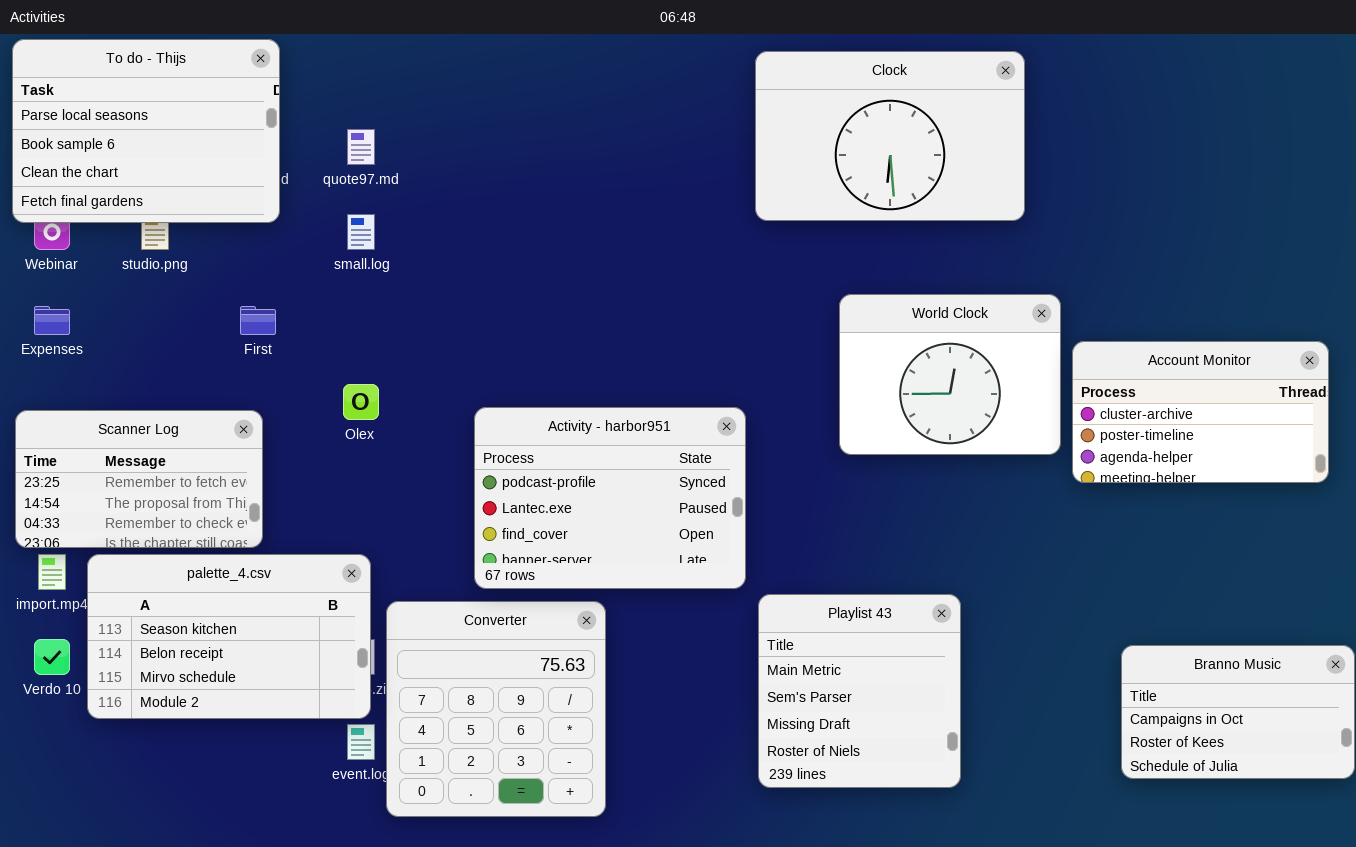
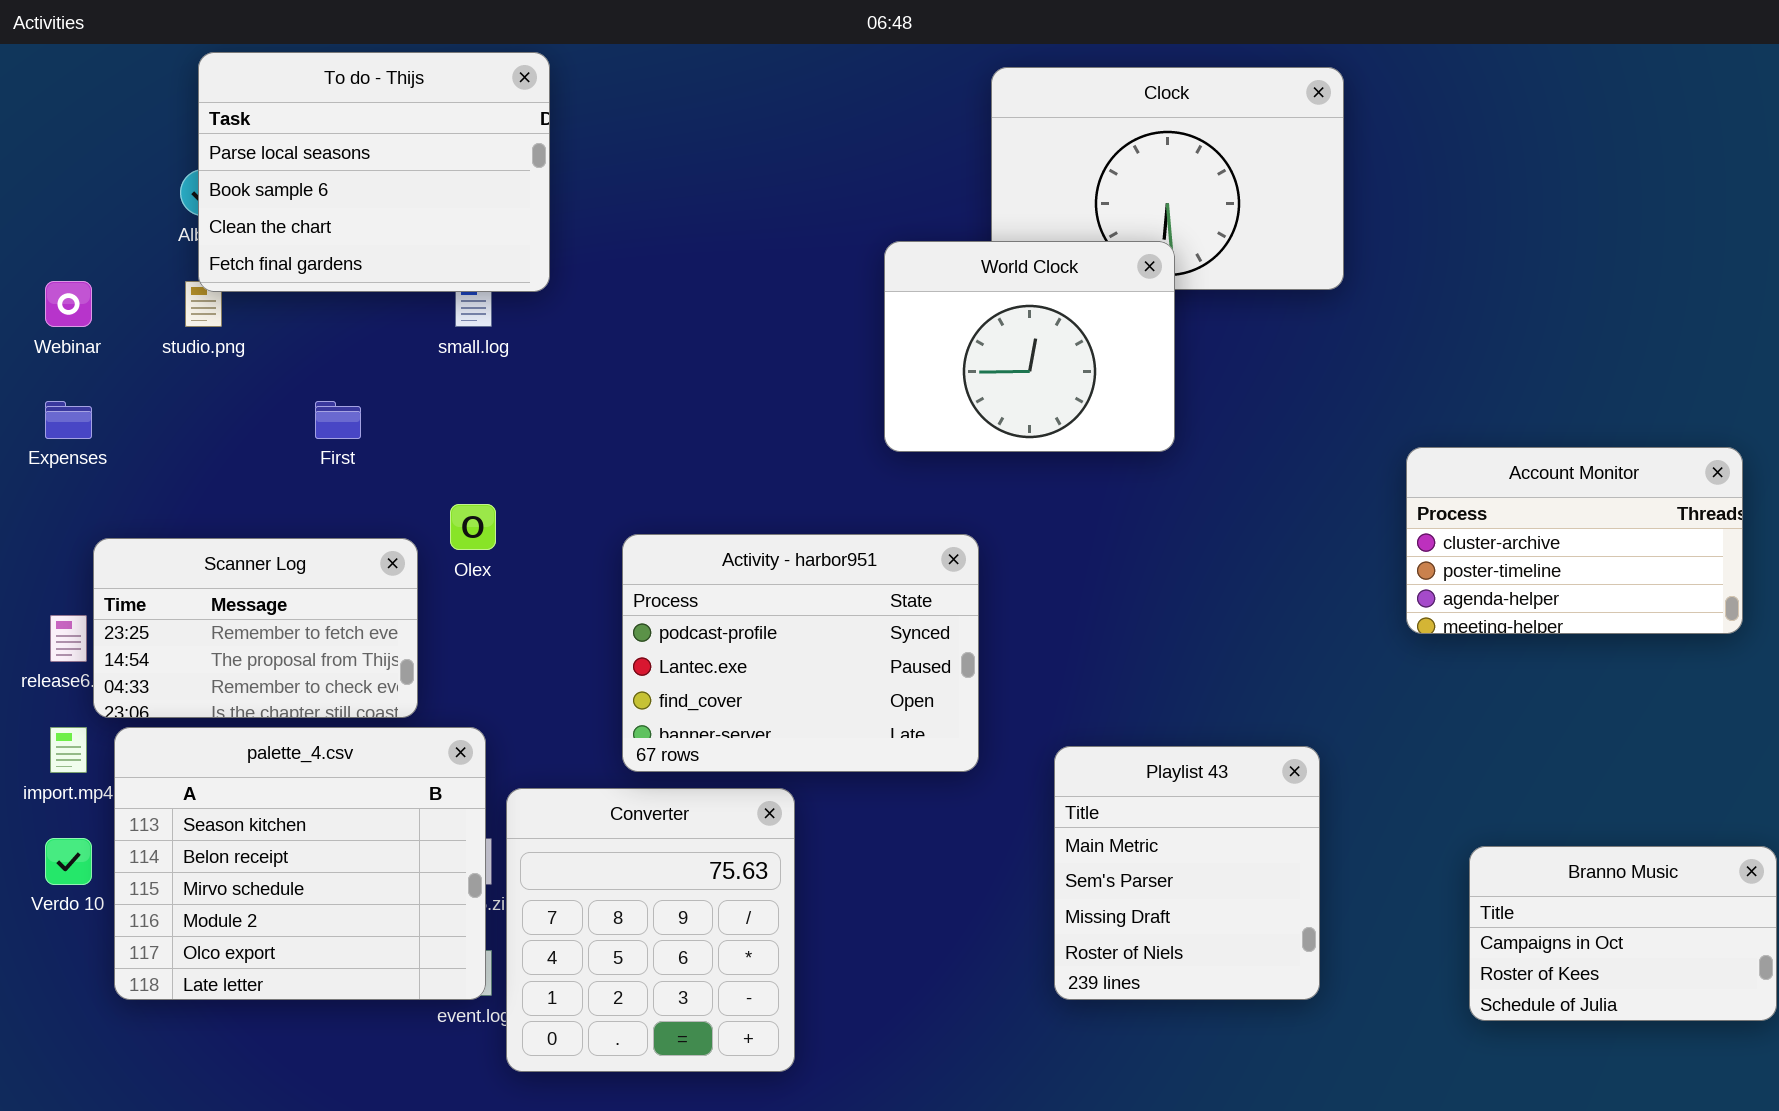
To do - Thijs: [12,39,280,223] -> [198,52,550,292], moved
World Clock: [839,294,1061,455] -> [884,241,1175,452], moved
Scanner Log: [15,410,263,548] -> [93,538,418,718], moved
palette_4.csv: [87,554,371,719] -> [114,727,486,1000], resized
Playlist 43: [758,594,961,788] -> [1054,746,1320,1000], moved

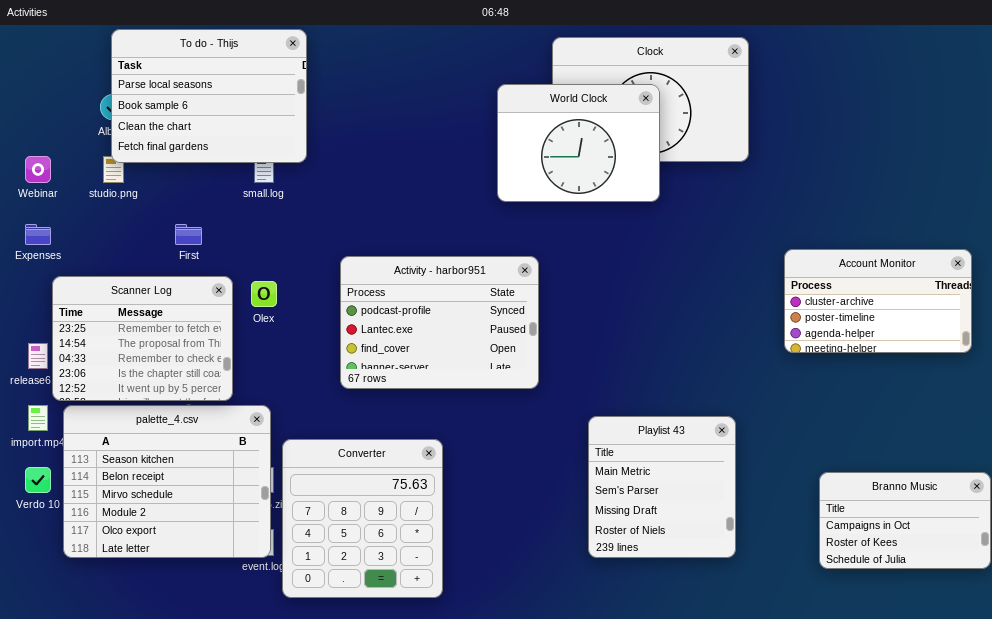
World Clock: [884,241,1175,452] -> [497,84,660,202], moved
Activity - harbor951: [622,534,979,772] -> [340,256,539,389], moved
Scanner Log: [93,538,418,718] -> [52,276,233,401], resized

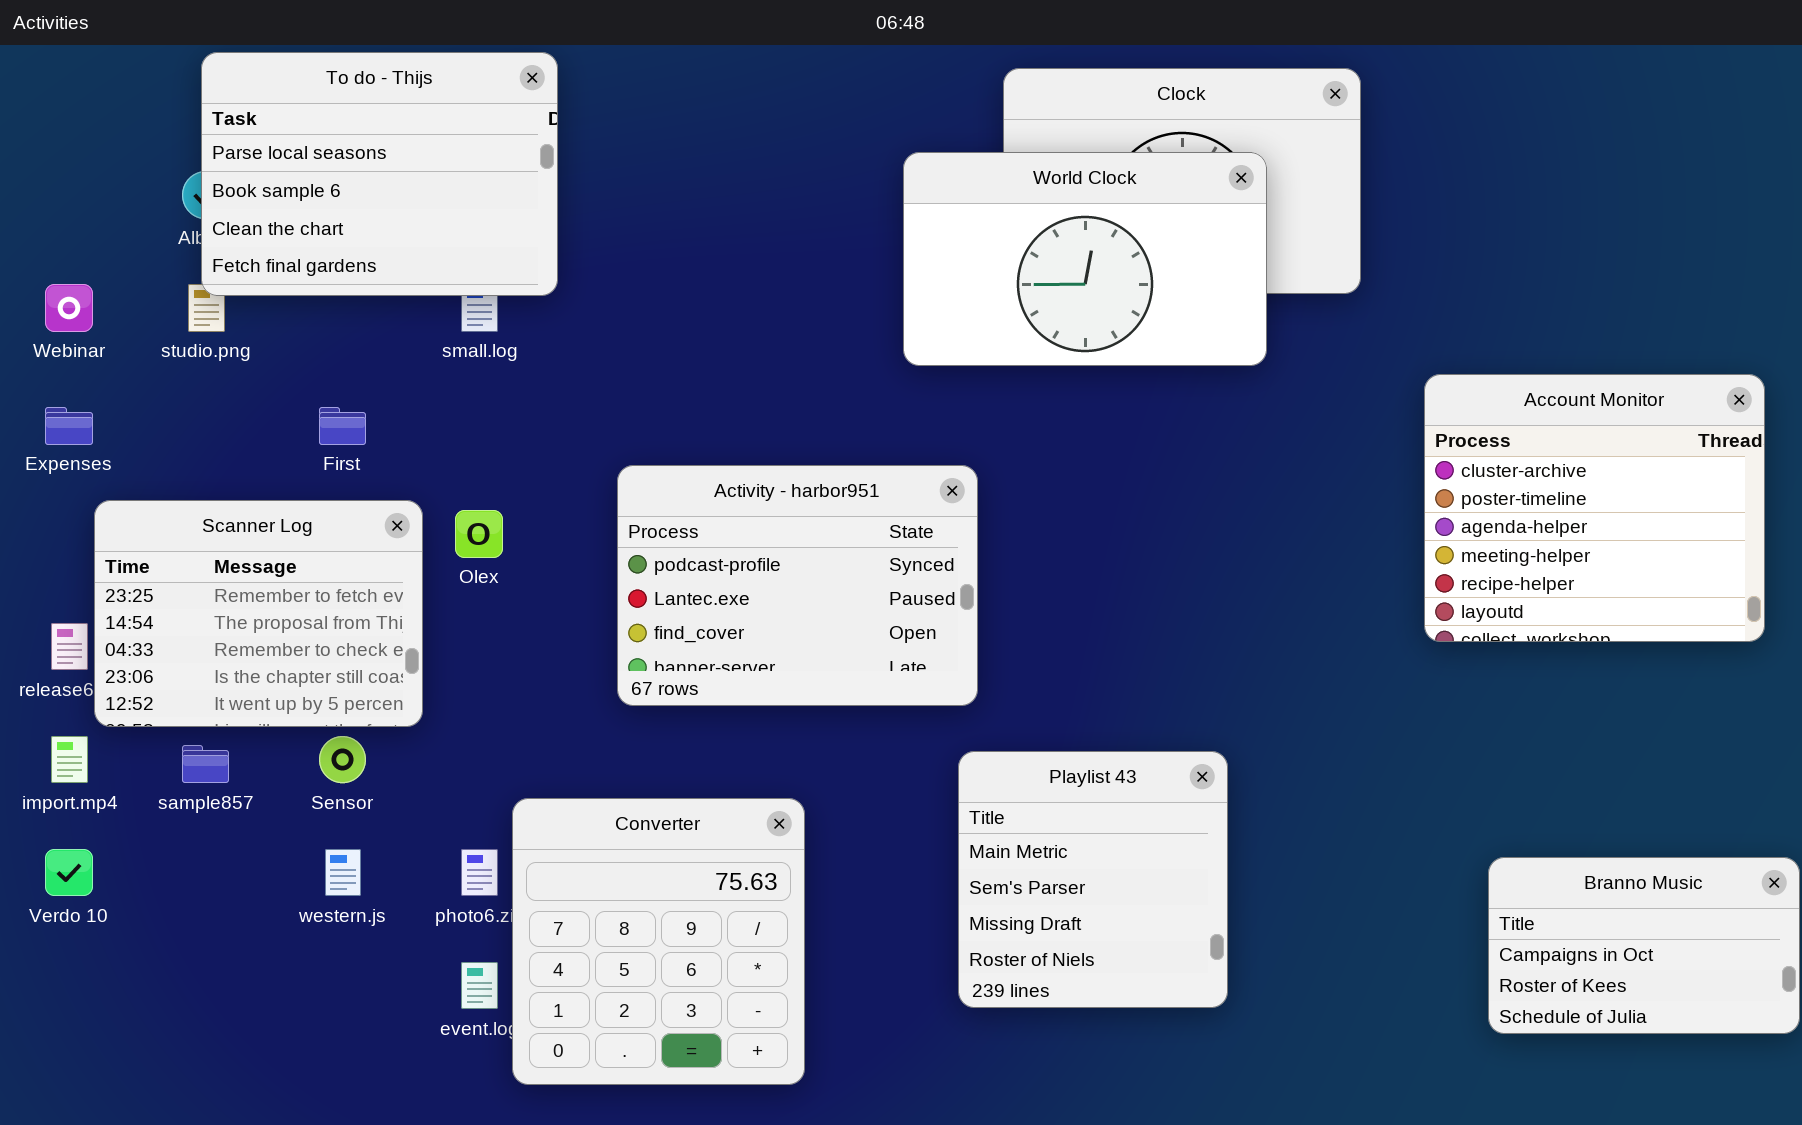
World Clock: [497,84,660,202] -> [903,152,1267,366], resized
Account Monitor: [784,249,972,353] -> [1424,374,1765,642], resized
palette_4.csv: [63,405,271,558] -> none, closed
Playlist 43: [588,416,736,558] -> [958,751,1228,1008], moved

